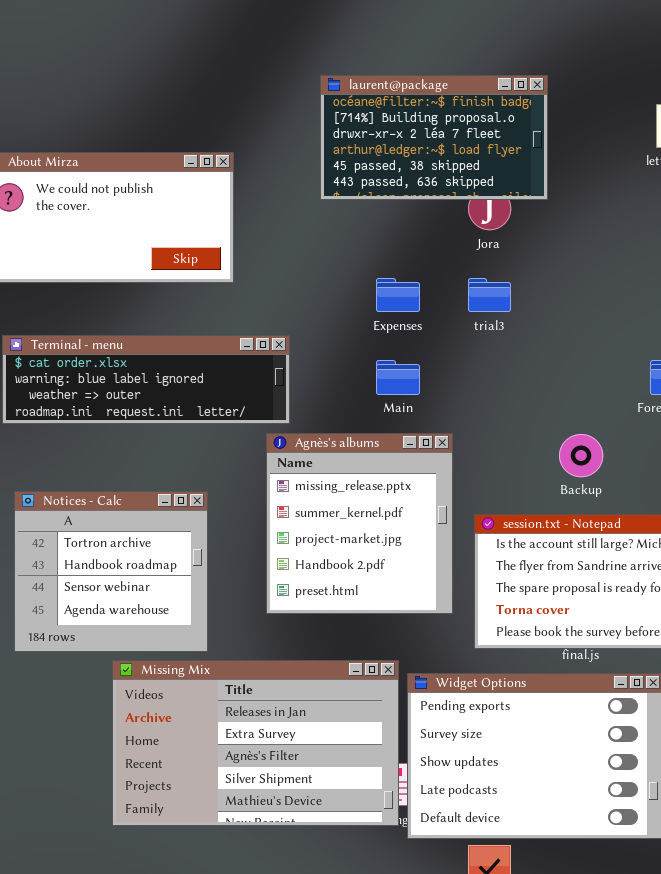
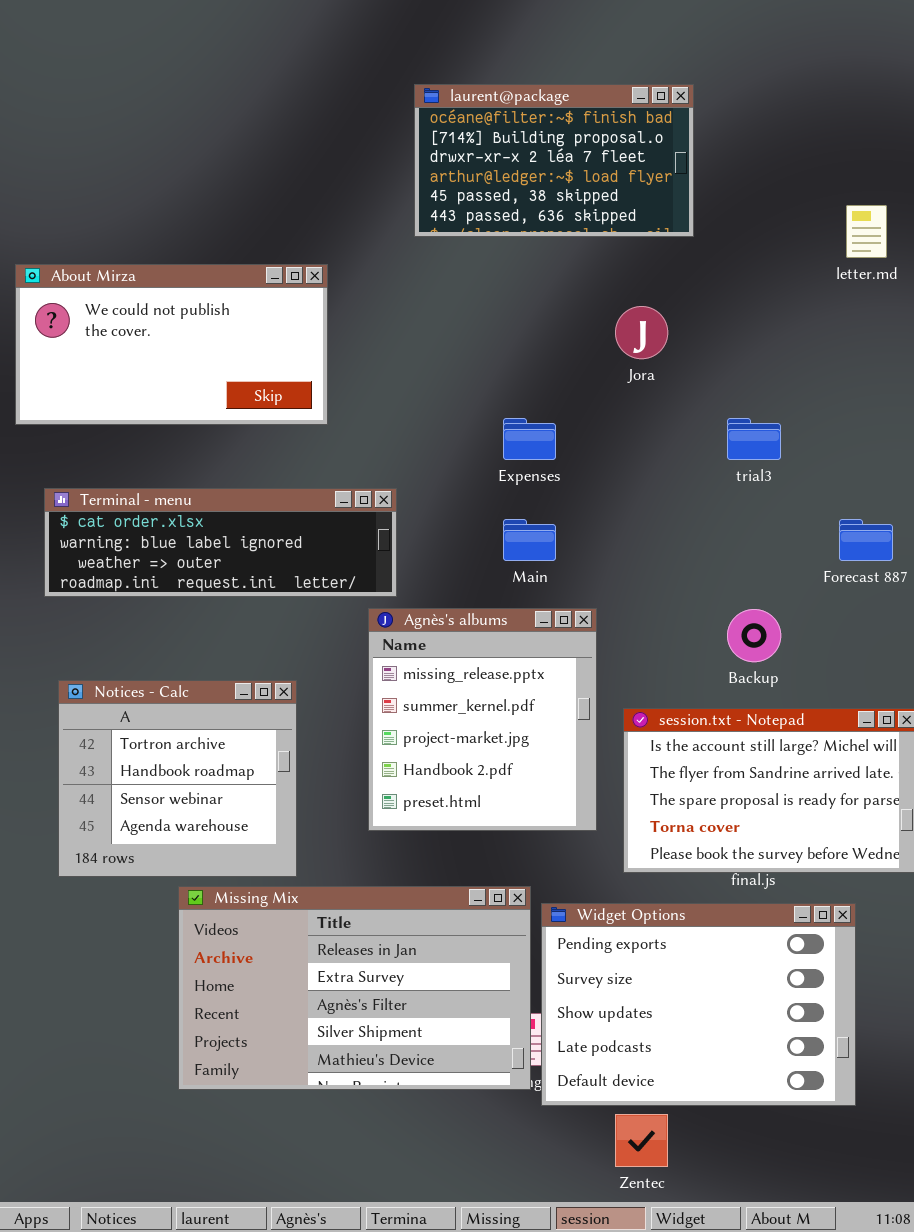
laurent@package: [320,75,548,200] -> [414,84,694,237], moved
trial3: [468,278,511,312] -> [727,418,781,460], moved

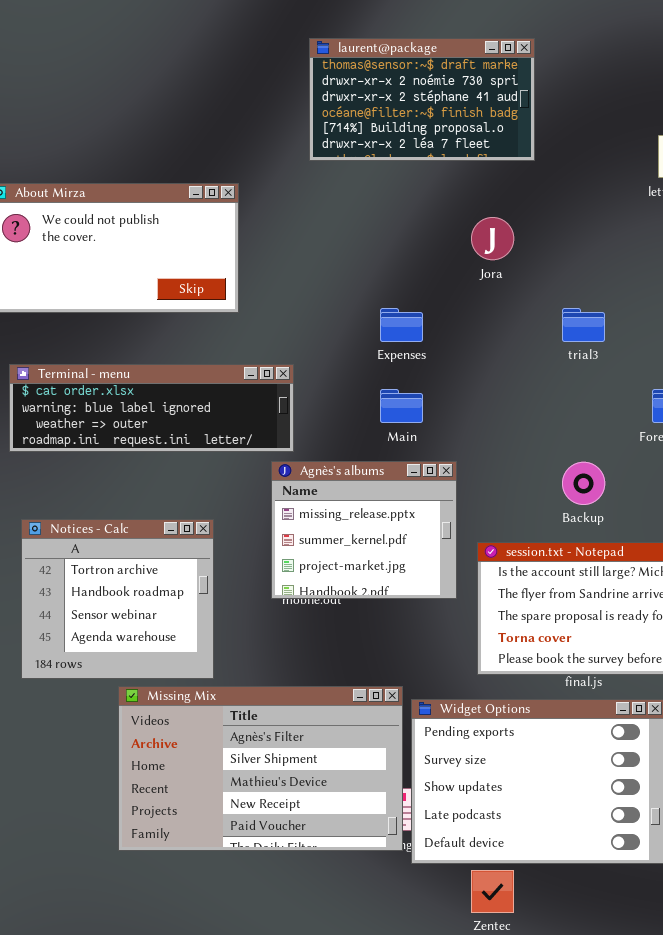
laurent@package: [414,84,694,237] -> [309,38,535,161], scrolled up 3 rows
Agnès's albums: [368,608,597,831] -> [271,461,457,599], resized
Missing Mix: [178,886,531,1090] -> [118,686,403,851], scrolled down 2 rows

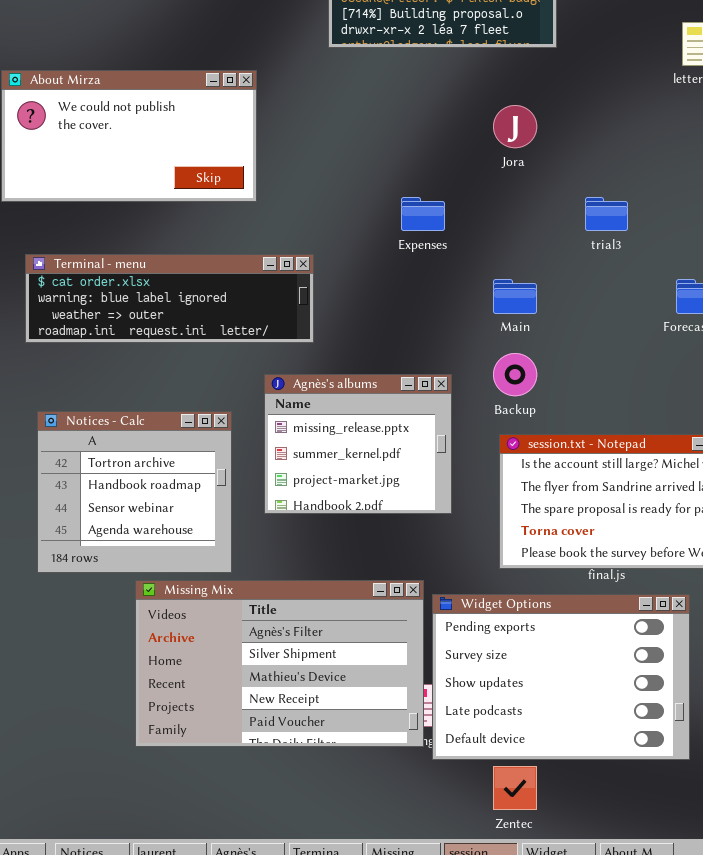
Main: [380,389,423,423] -> [493,279,537,314], moved
Agnès's albums: [271,461,457,599] -> [264,374,452,514], moved
Backup: [562,462,605,505] -> [493,353,537,396], moved

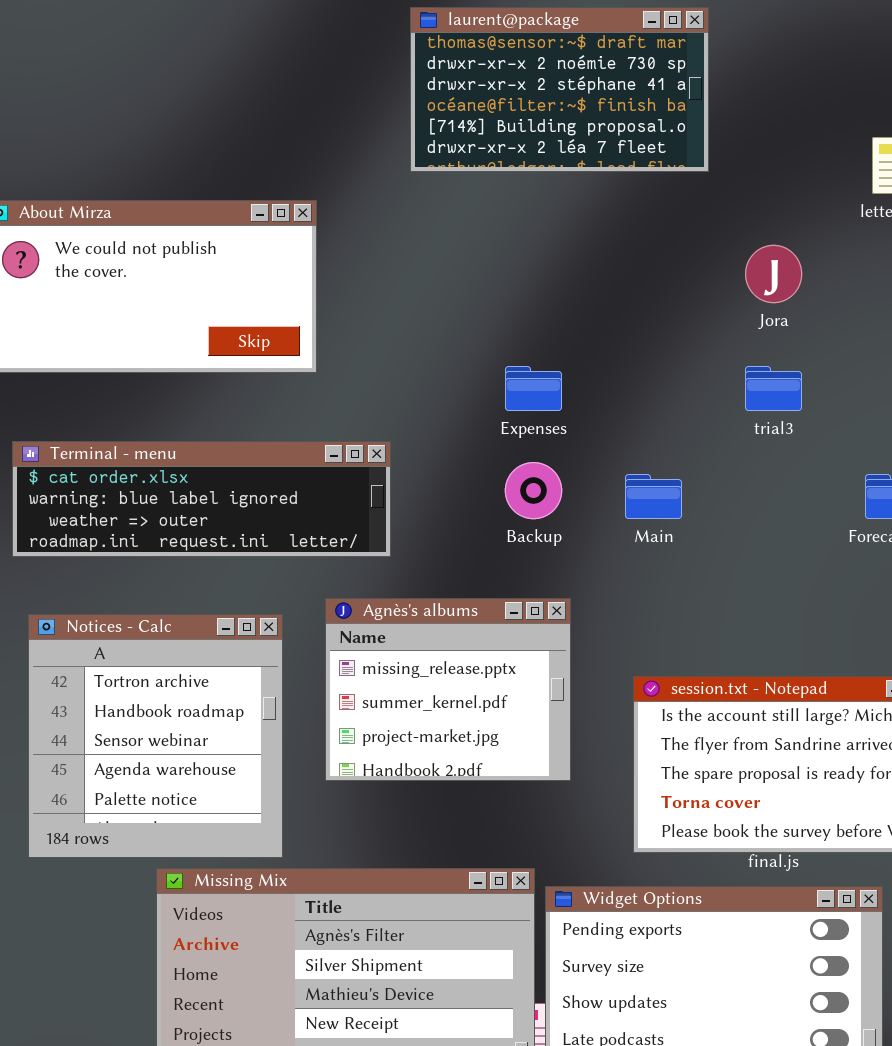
Jora: [493,105,537,148] -> [745,245,802,303], moved
Backup: [493,353,537,396] -> [505,462,562,519], moved
Notices - Calc: [37,411,232,573] -> [28,614,283,858], resized

